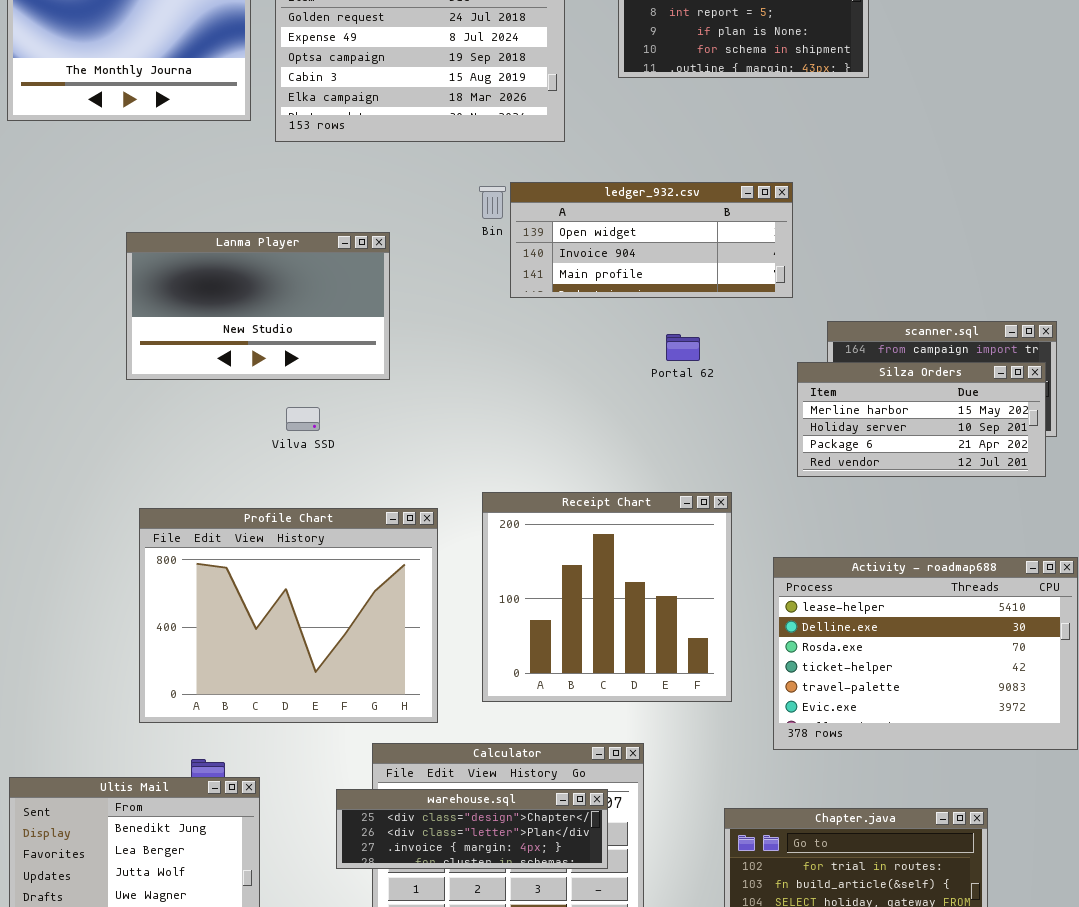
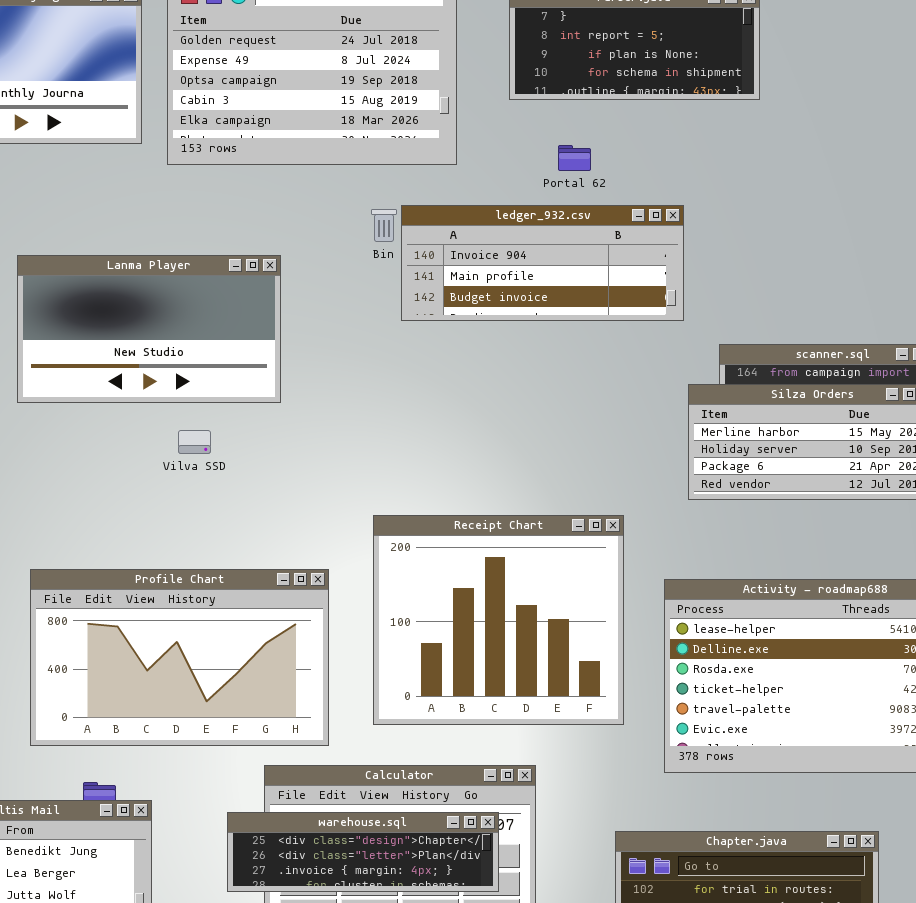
ledger_932.csv: [510,182,793,298] -> [401,205,684,321], scrolled down 1 row
Portal 62: [666,334,700,361] -> [558,145,591,171], moved
Profile Chart: [139,508,438,723] -> [30,569,329,746], resized

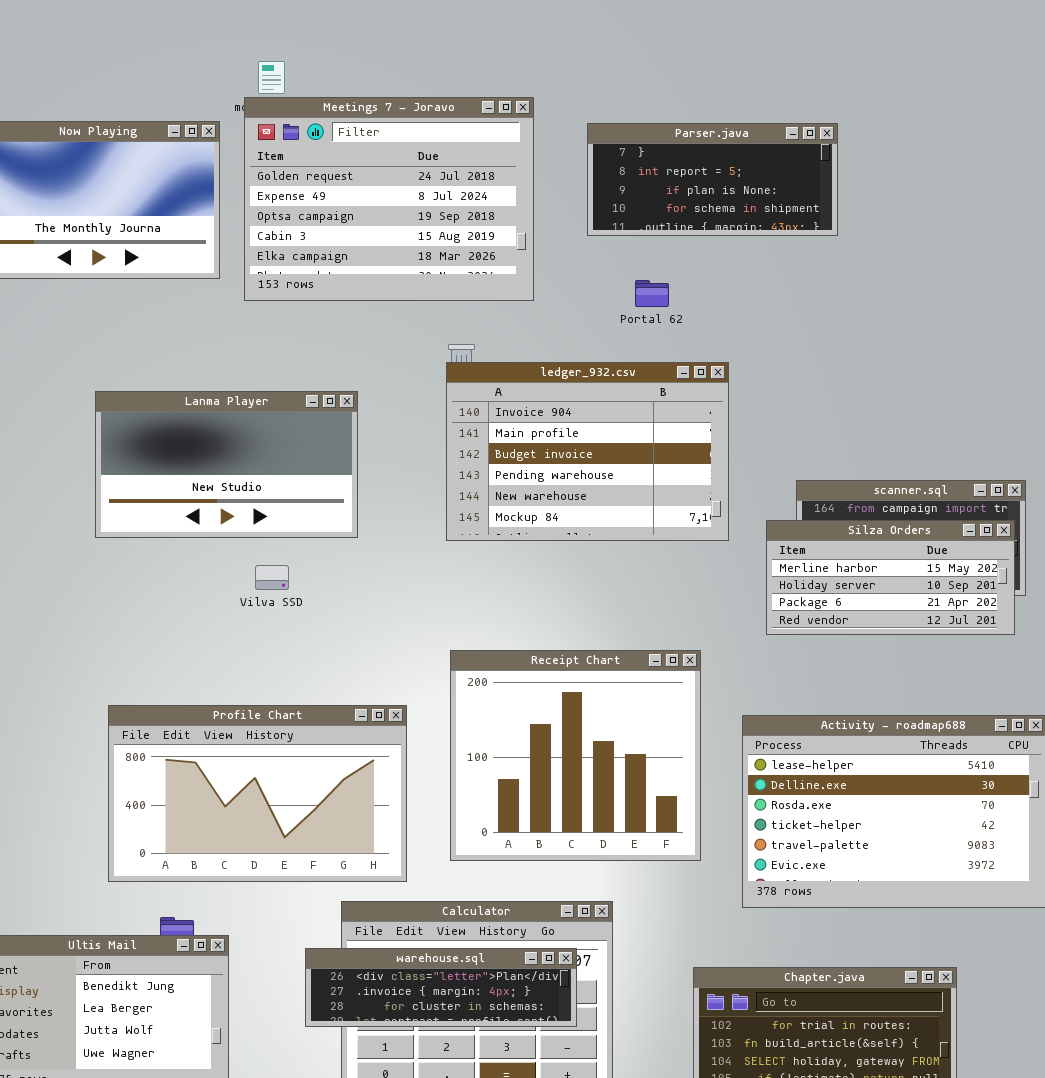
ledger_932.csv: [401,205,684,321] -> [446,362,729,541], moved, resized
warehouse.sql: [227,812,499,892] -> [305,948,577,1027], scrolled down 1 row

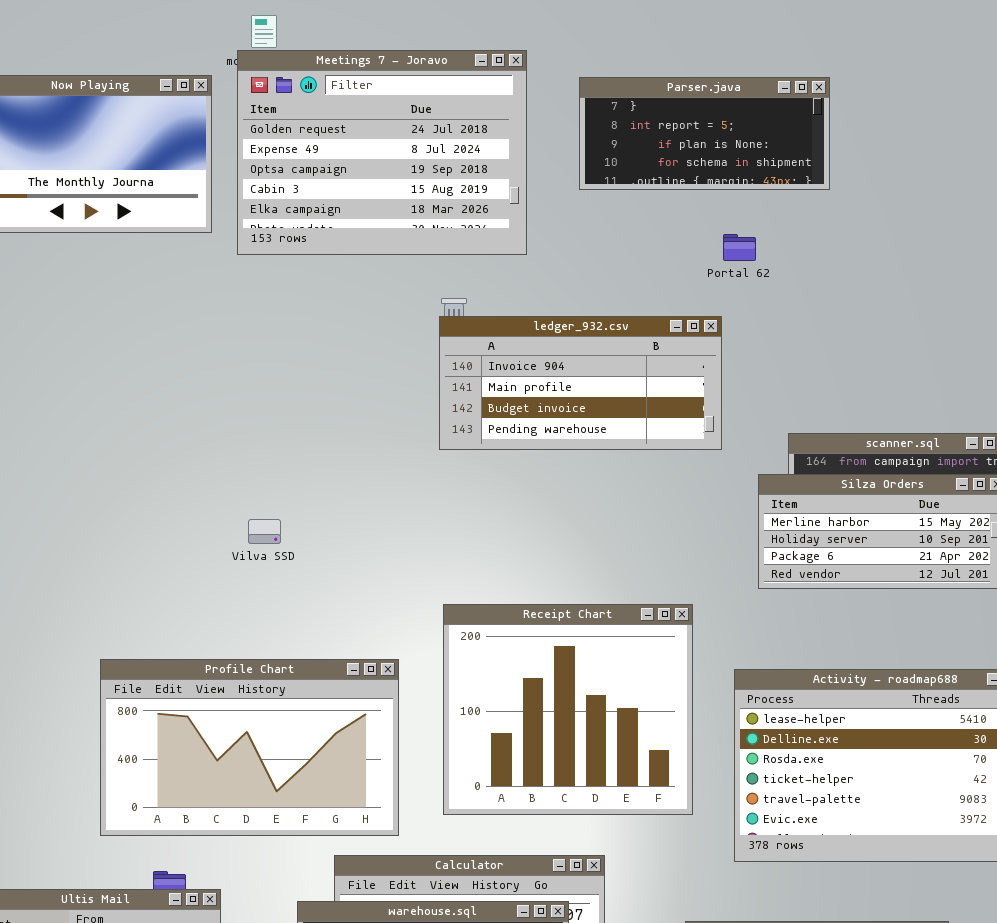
Portal 62: [635,280,669,307] -> [723,234,756,261], moved
ledger_932.csv: [446,362,729,541] -> [439,316,722,450], resized
Lanma Player: [95,391,358,538] -> none, closed

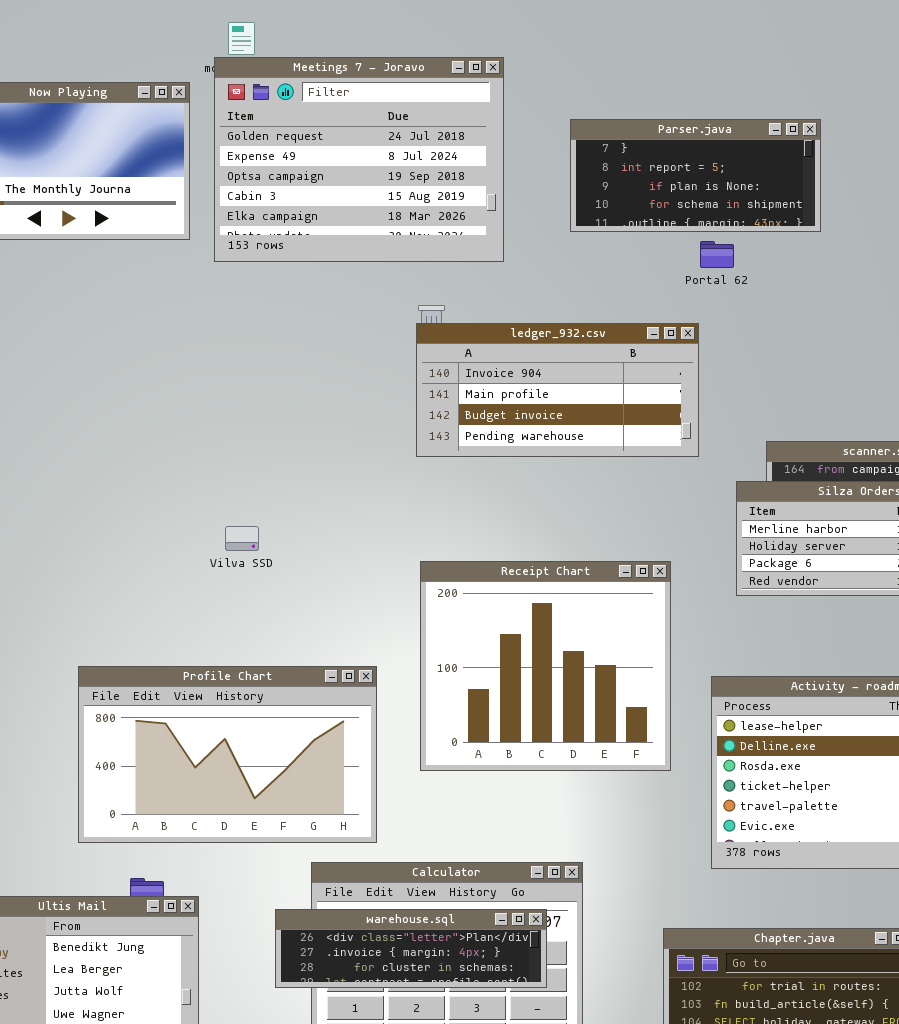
Parser.java: [579,77,830,190] -> [570,119,821,232], moved
Receipt Chart: [443,604,693,815] -> [420,561,671,771], moved

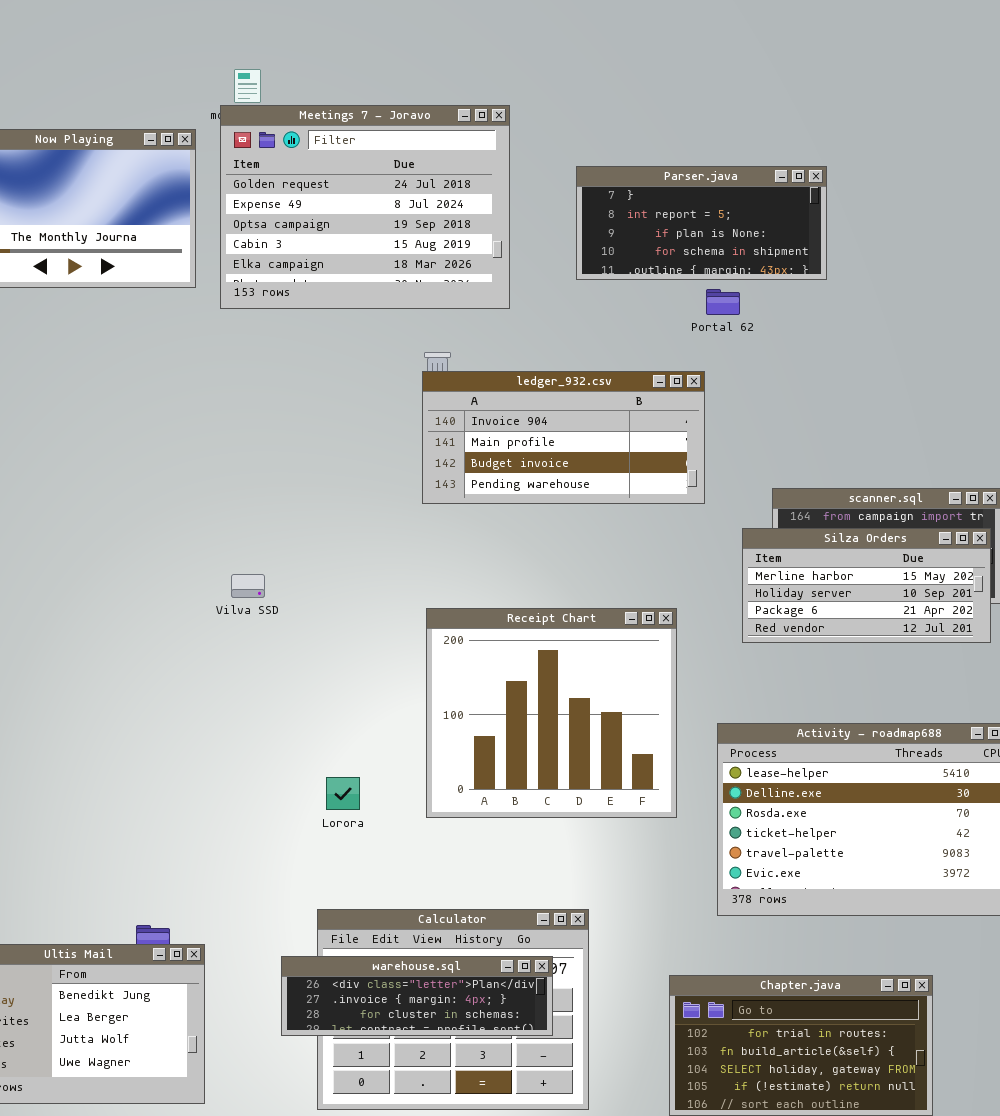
Profile Chart: [78,666,377,843] -> none, closed

